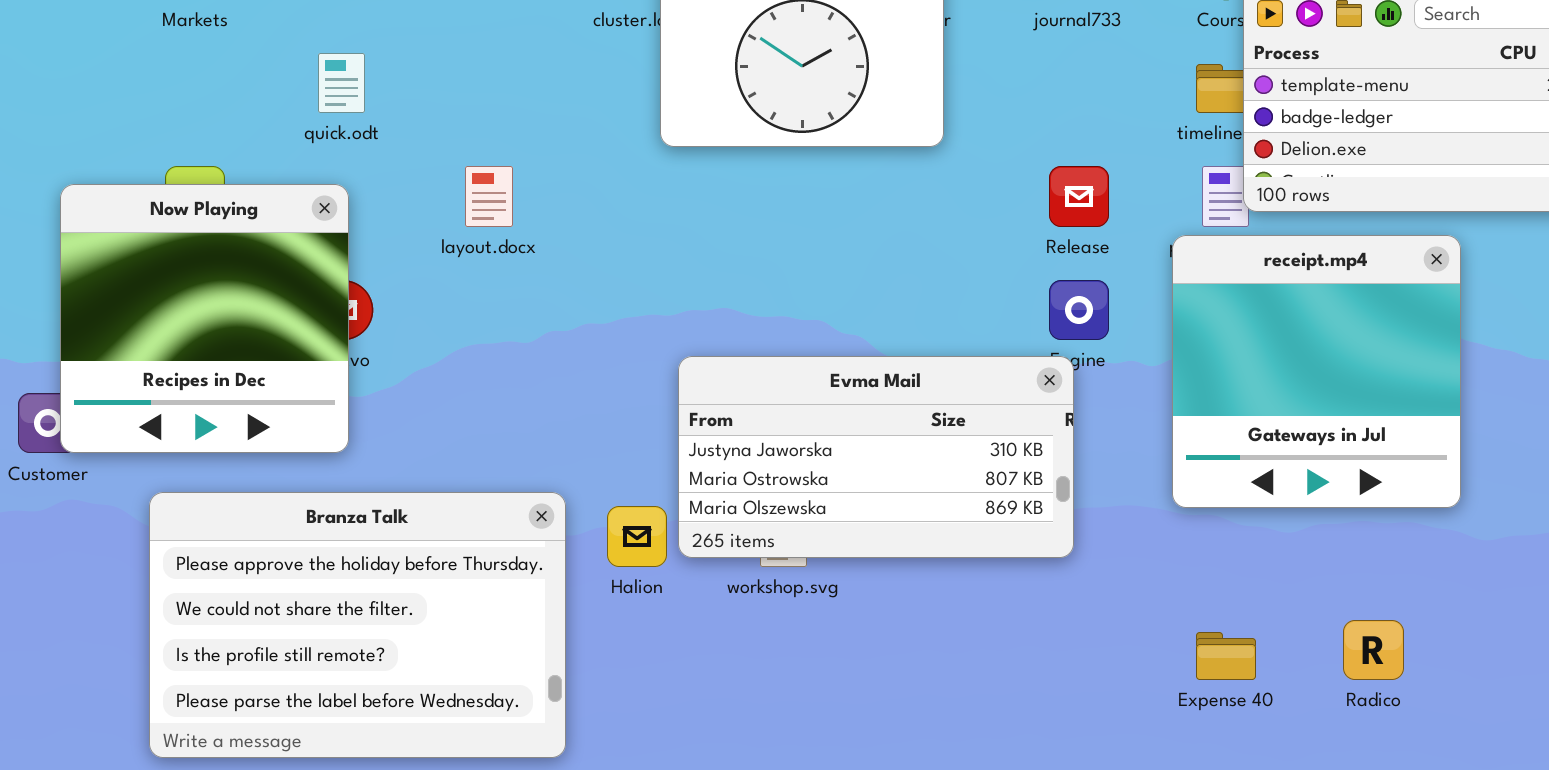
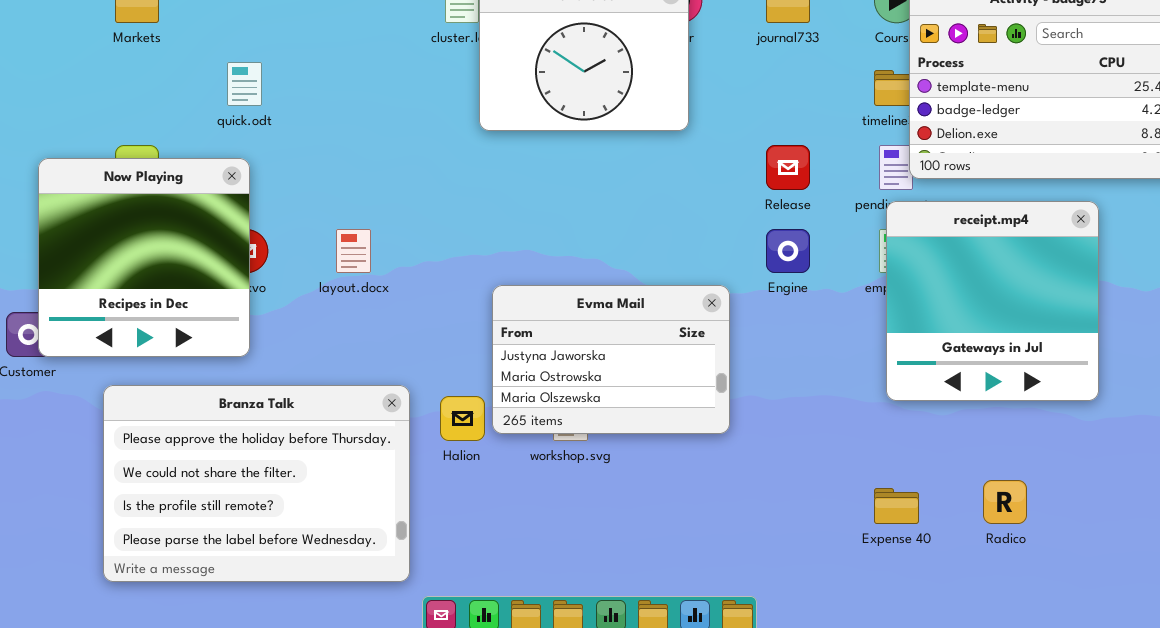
layout.docx: [465,166,513,227] -> [336,229,371,273], moved
receipt.mp4: [1172,235,1461,508] -> [886,201,1099,401], moved
Evma Mail: [678,356,1074,558] -> [492,285,730,434], resized

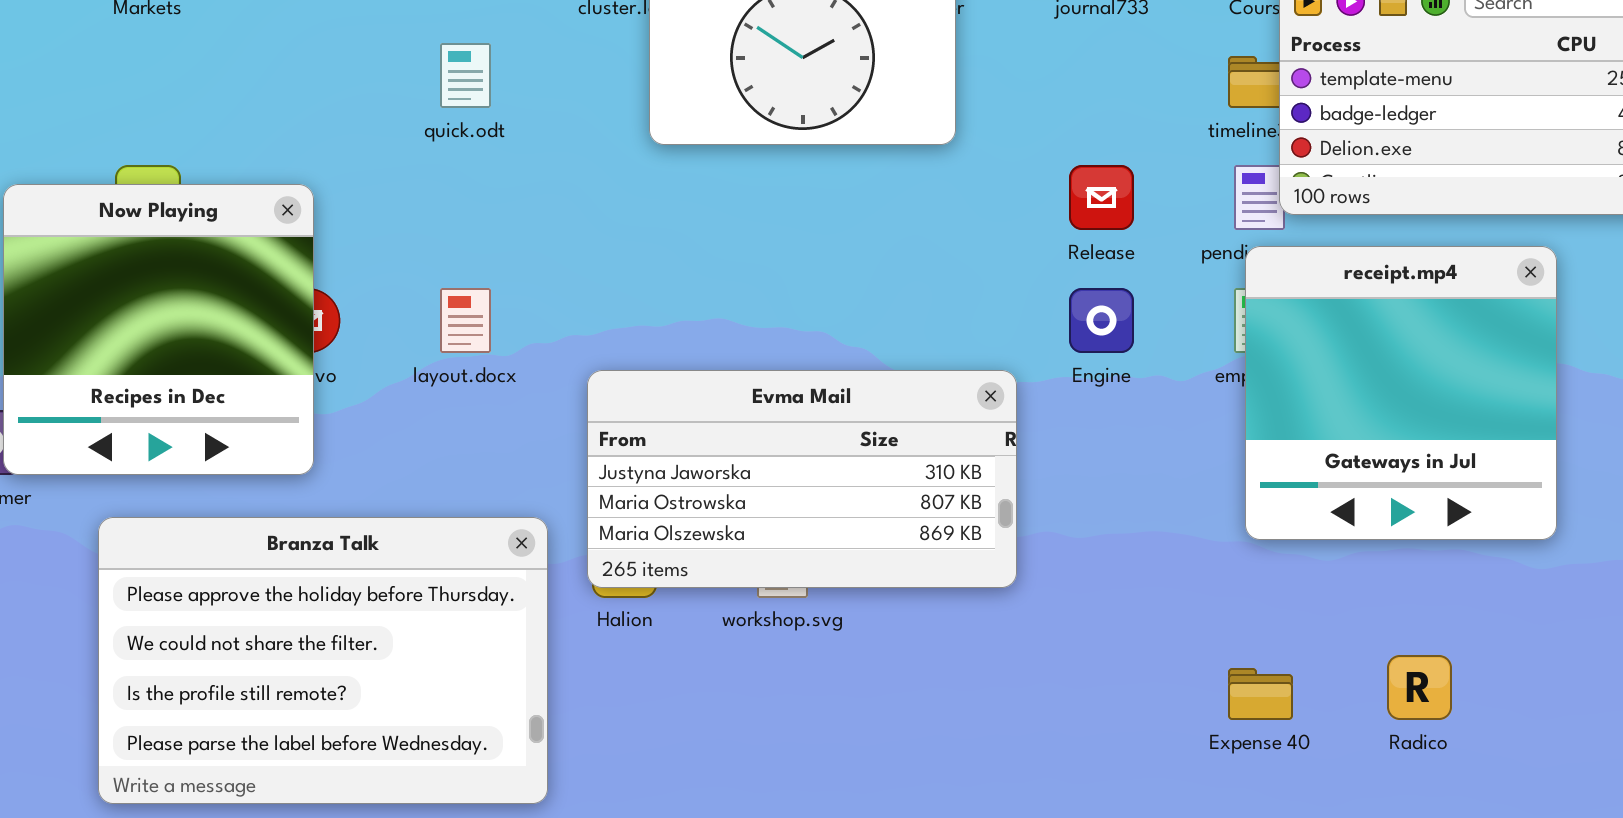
quick.odt: [227,62,262,106] -> [440,43,491,108], moved
Evma Mail: [492,285,730,434] -> [587,370,1017,588], resized

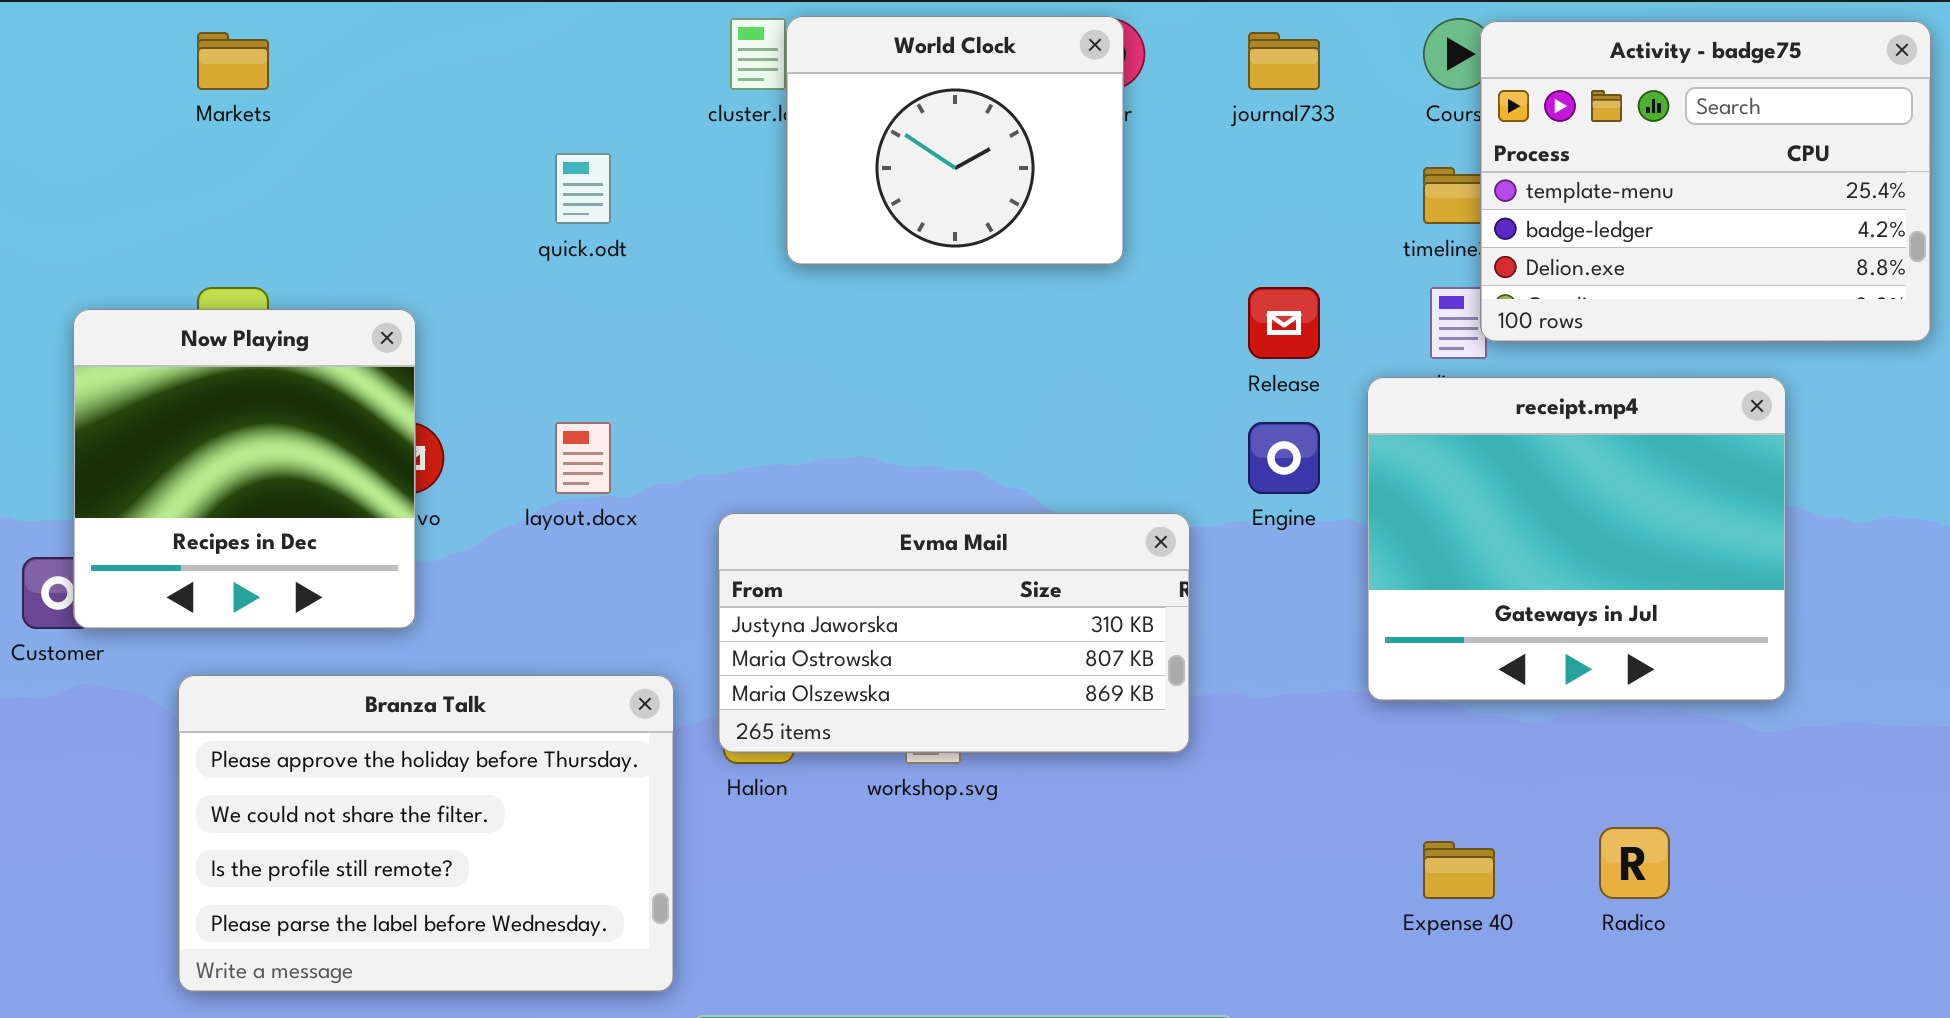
receipt.mp4: [1245,246,1557,540] -> [1367,377,1786,701], resized

